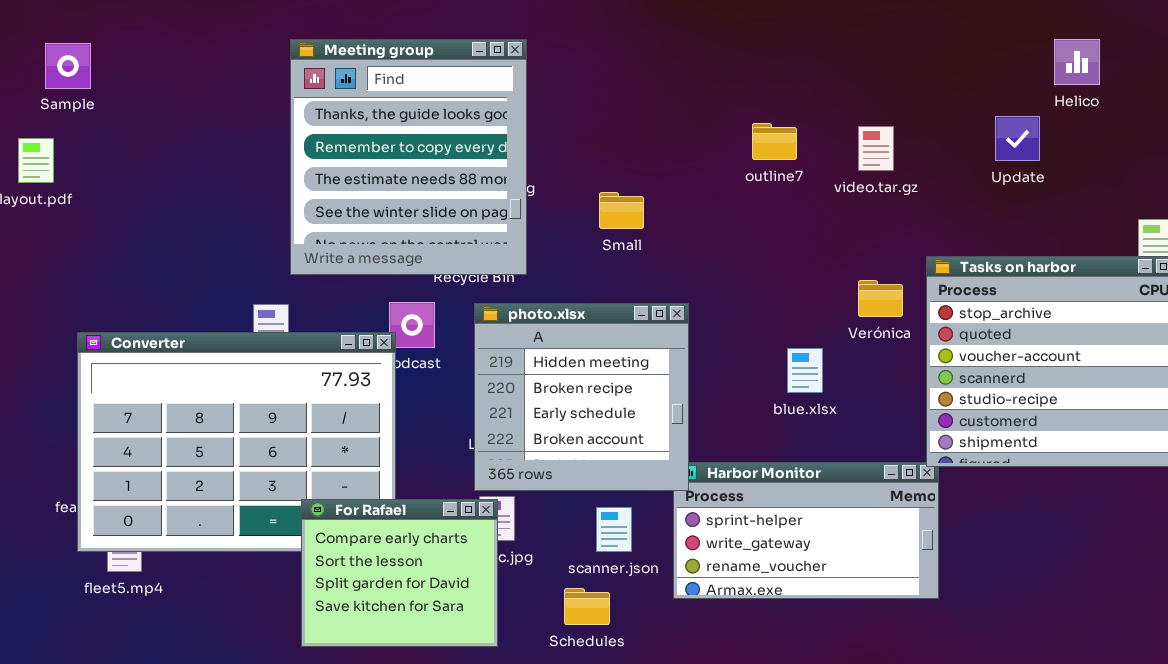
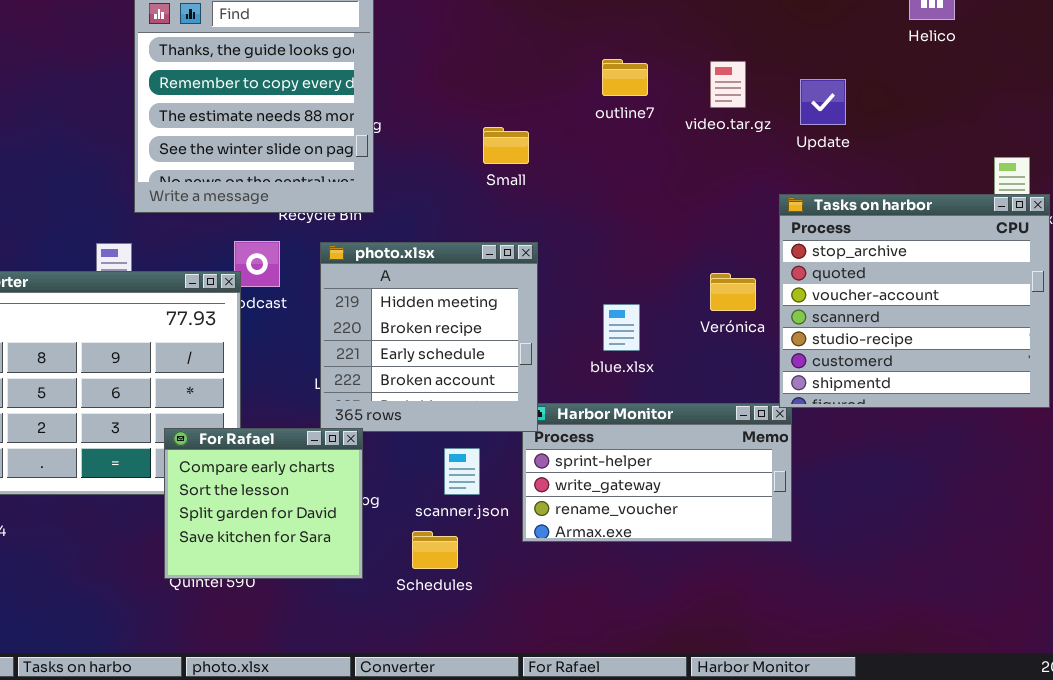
Update: [995,116,1040,161] -> [800,79,846,125], moved
Small: [599,192,644,229] -> [483,127,529,164], moved
Verónica: [858,280,903,317] -> [710,273,756,311], moved
blue.xlsx: [787,348,823,393] -> [603,304,640,351], moved
For Rafael: [301,499,498,647] -> [164,428,363,579], moved

